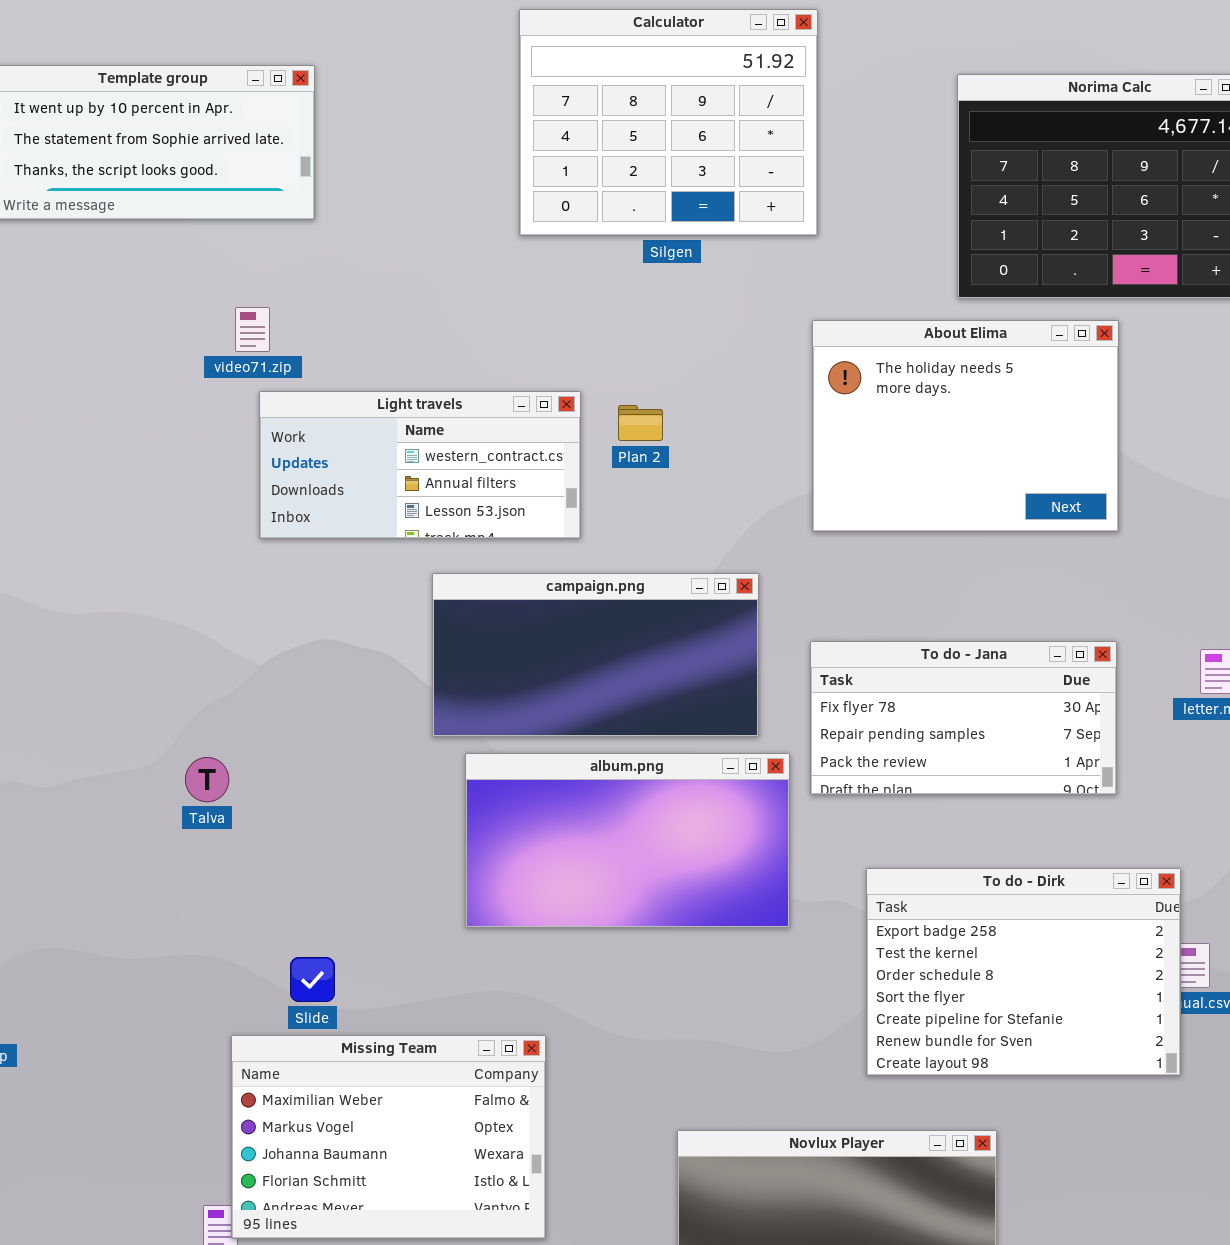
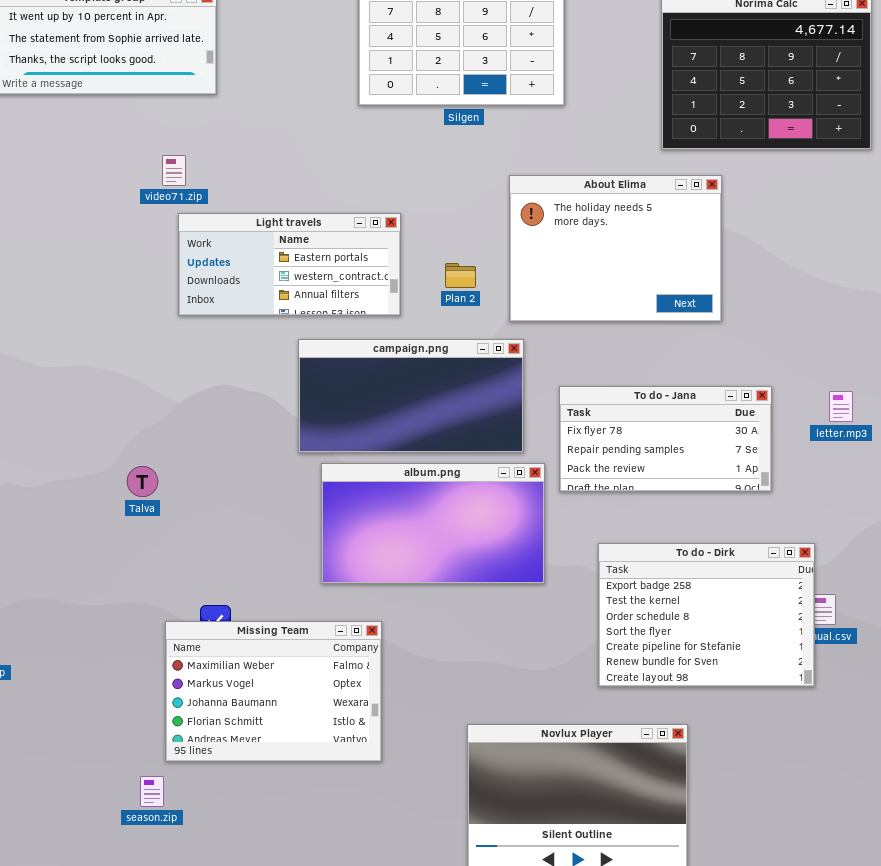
About Elima: [812,320,1119,532] -> [509,175,722,322], moved
Light travels: [259,391,581,539] -> [178,213,401,316], scrolled up 1 row
Plan 2: [618,405,663,441] -> [445,263,476,288], moved
Missing Team: [231,1035,546,1239] -> [165,621,382,762], moved

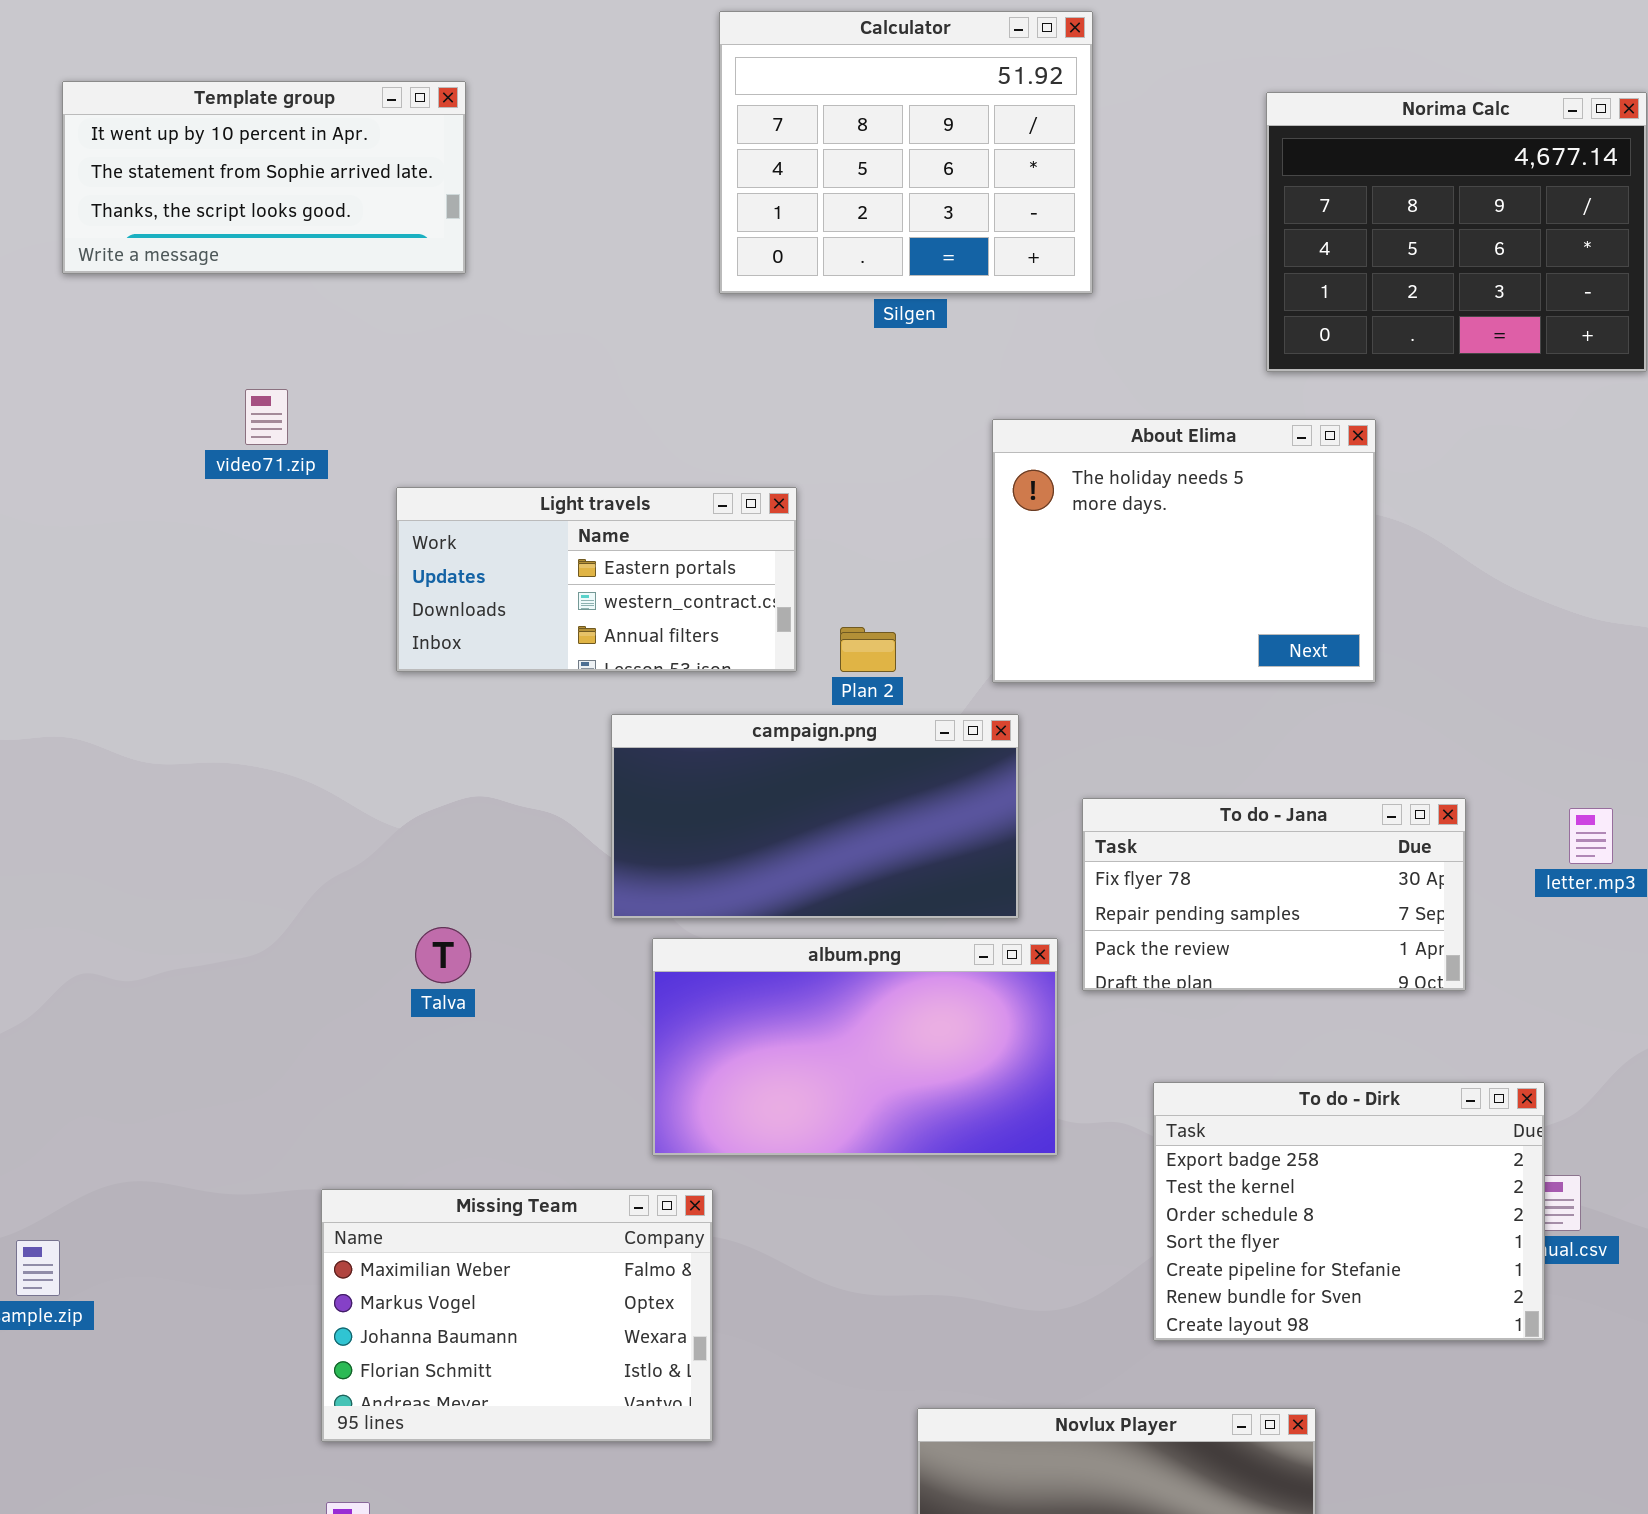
video71.zip: [162,155,186,186] -> [245,389,288,445], moved
Plan 2: [445,263,476,288] -> [840,627,896,672], moved
Talva: [127,466,158,497] -> [415,927,471,983], moved
Missing Team: [165,621,382,762] -> [321,1189,713,1442], moved

